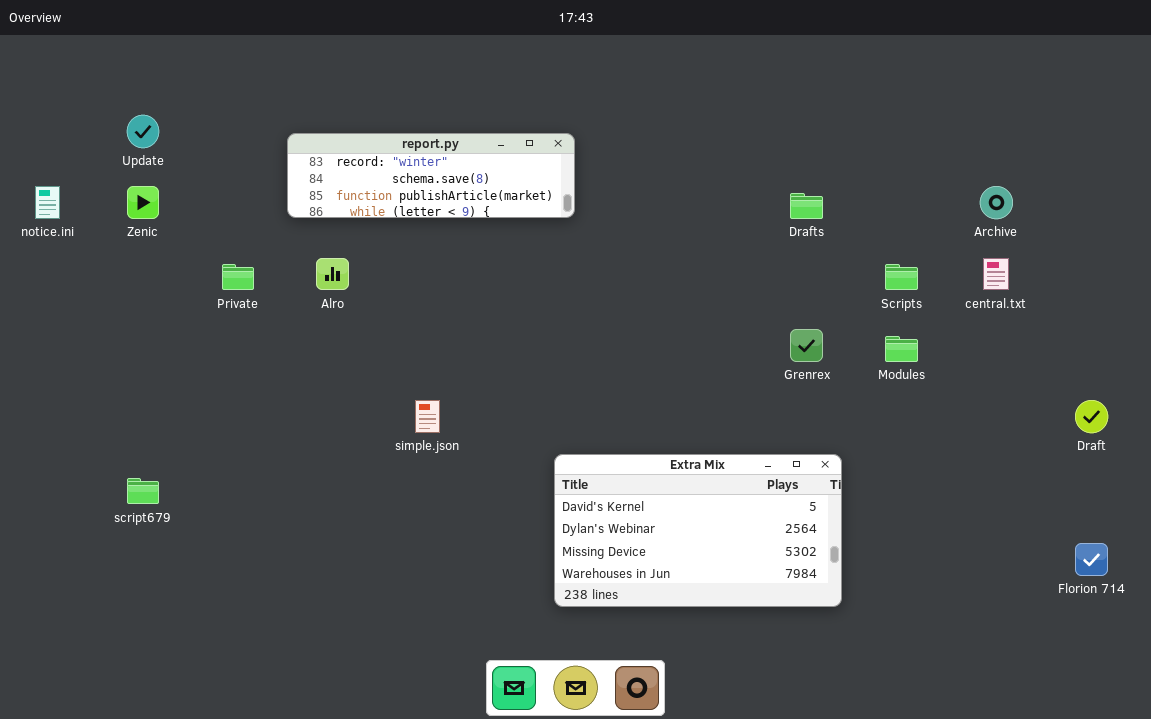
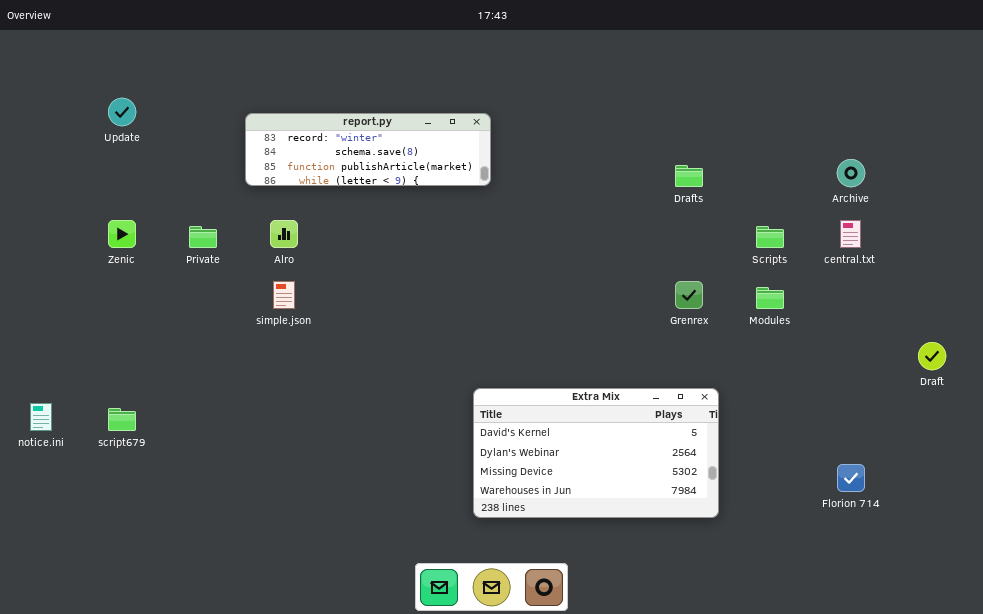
notice.ini: [35,186,60,219] -> [30,403,52,431], moved
Zenic: [127,186,159,219] -> [108,220,136,248], moved
simple.json: [415,400,440,433] -> [273,281,295,309], moved
Florion 714: [1075,543,1108,576] -> [837,464,865,492], moved

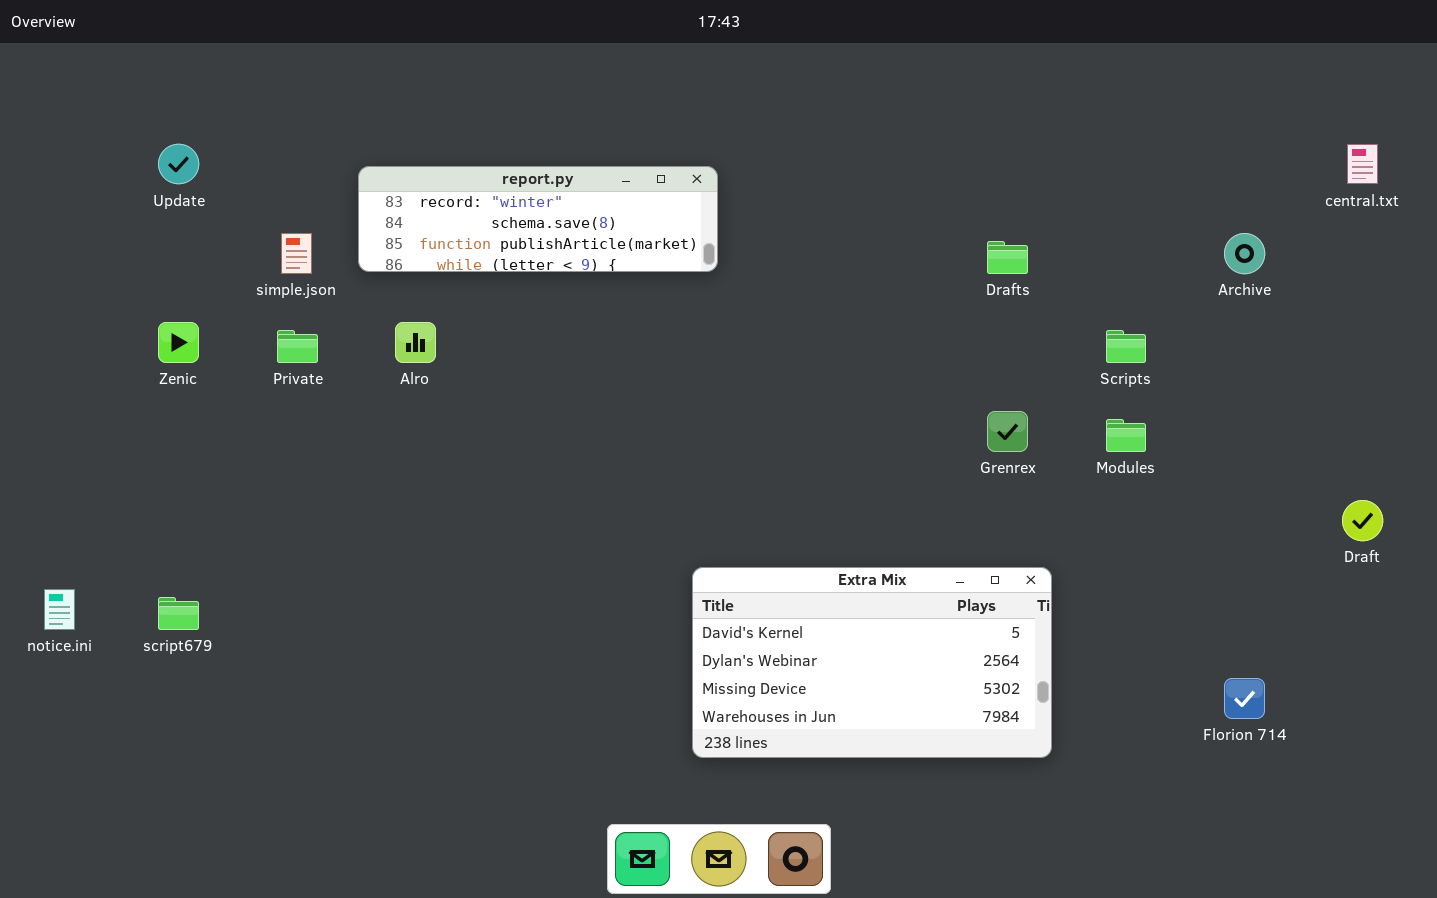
central.txt: [840,220,861,248] -> [1347,144,1378,184], moved
simple.json: [273,281,295,309] -> [281,233,312,274], moved

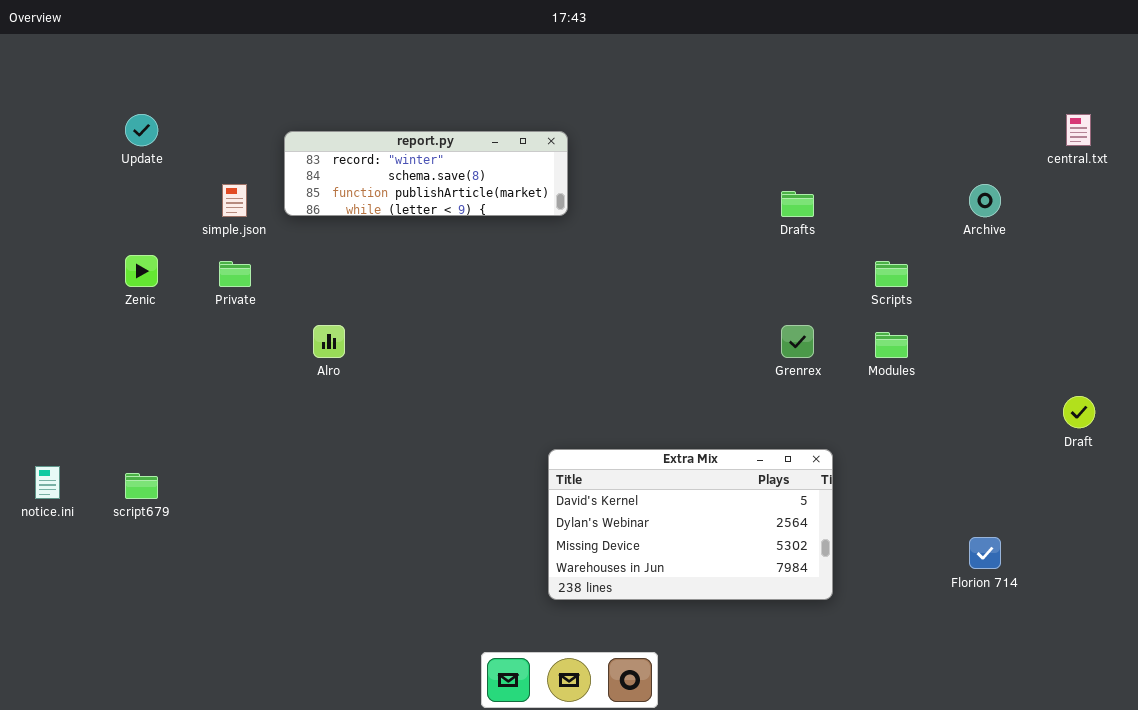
Alro: [395,322,436,363] -> [313,325,345,358], moved

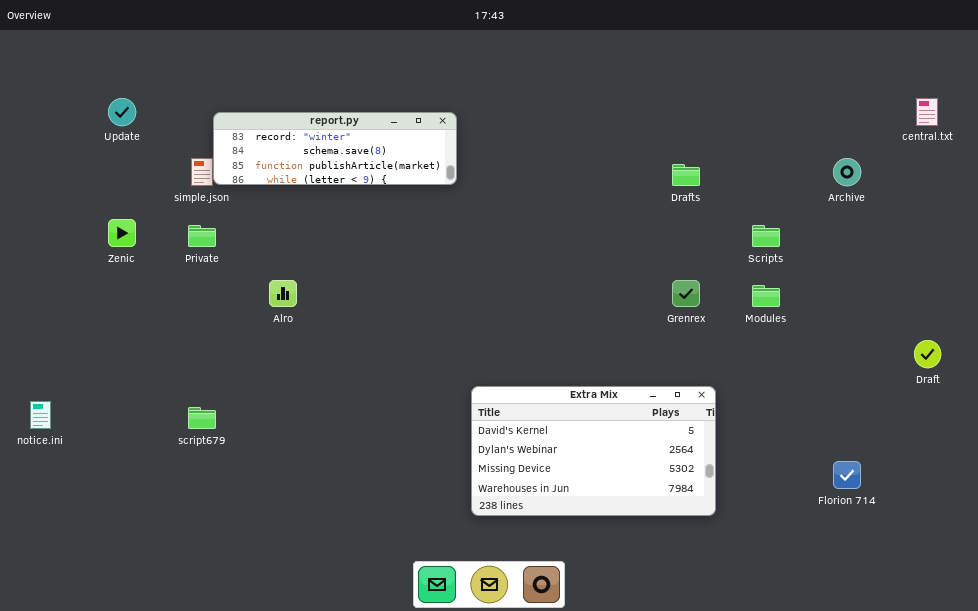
report.py: [284,131,568,216] -> [213,112,457,185], moved
script679: [125,473,158,499] -> [188,407,216,429], moved

